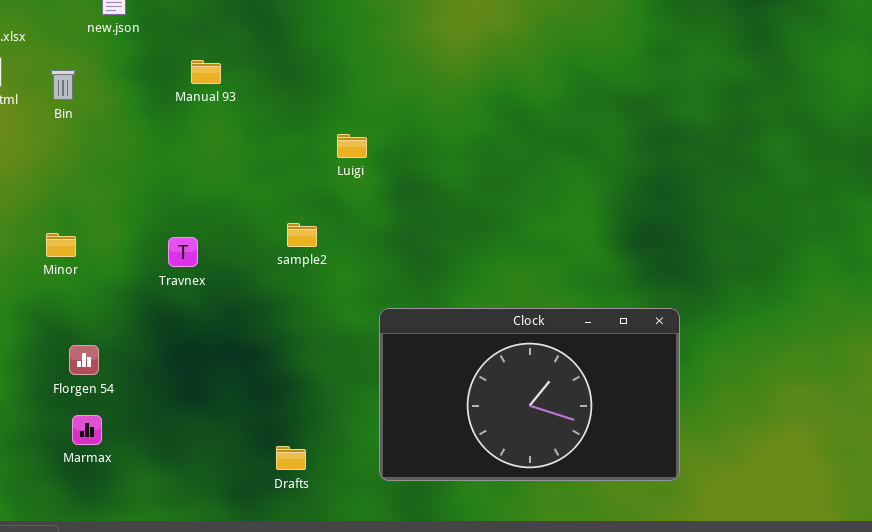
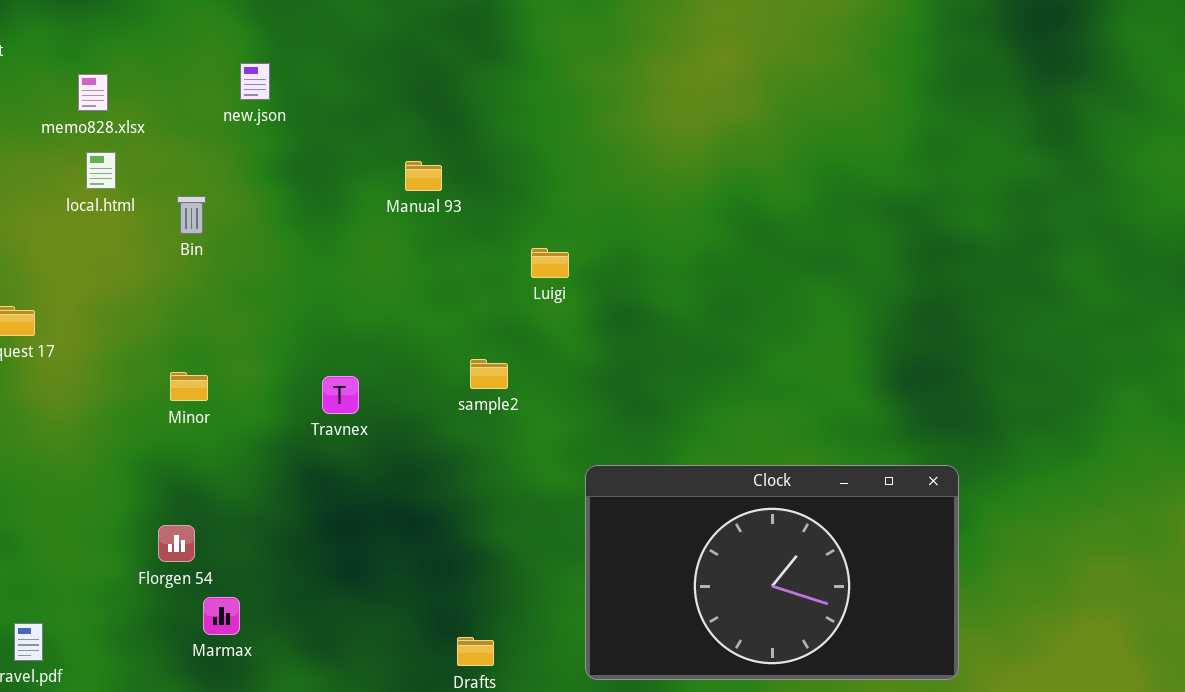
Manual 93: [191,60,221,84] -> [405,161,442,191], moved
Bin: [51,70,75,100] -> [177,196,206,234], moved
Florgen 54: [69,345,99,375] -> [158,525,195,562], moved

